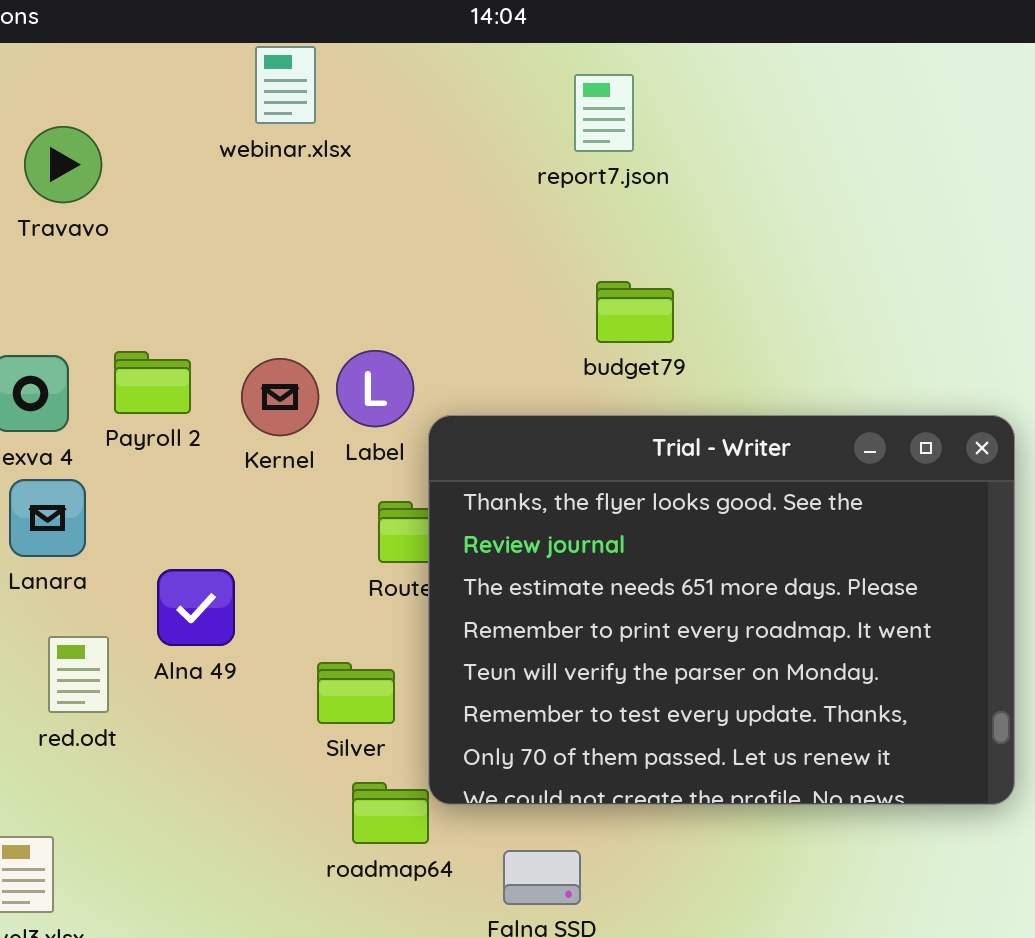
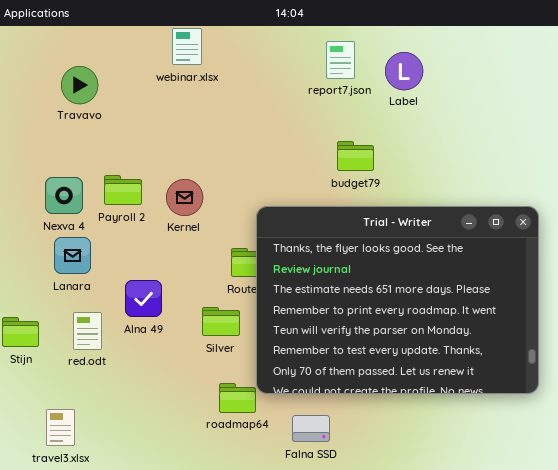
Label: [336,350,414,427] -> [385,52,423,90], moved
Silver: [317,662,395,724] -> [202,307,240,336], moved

